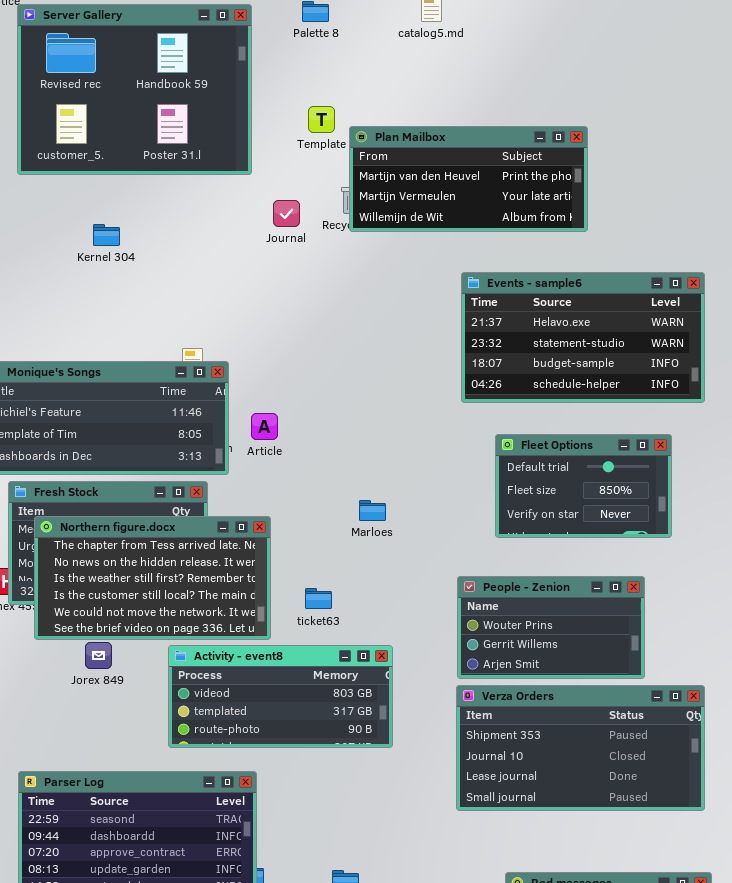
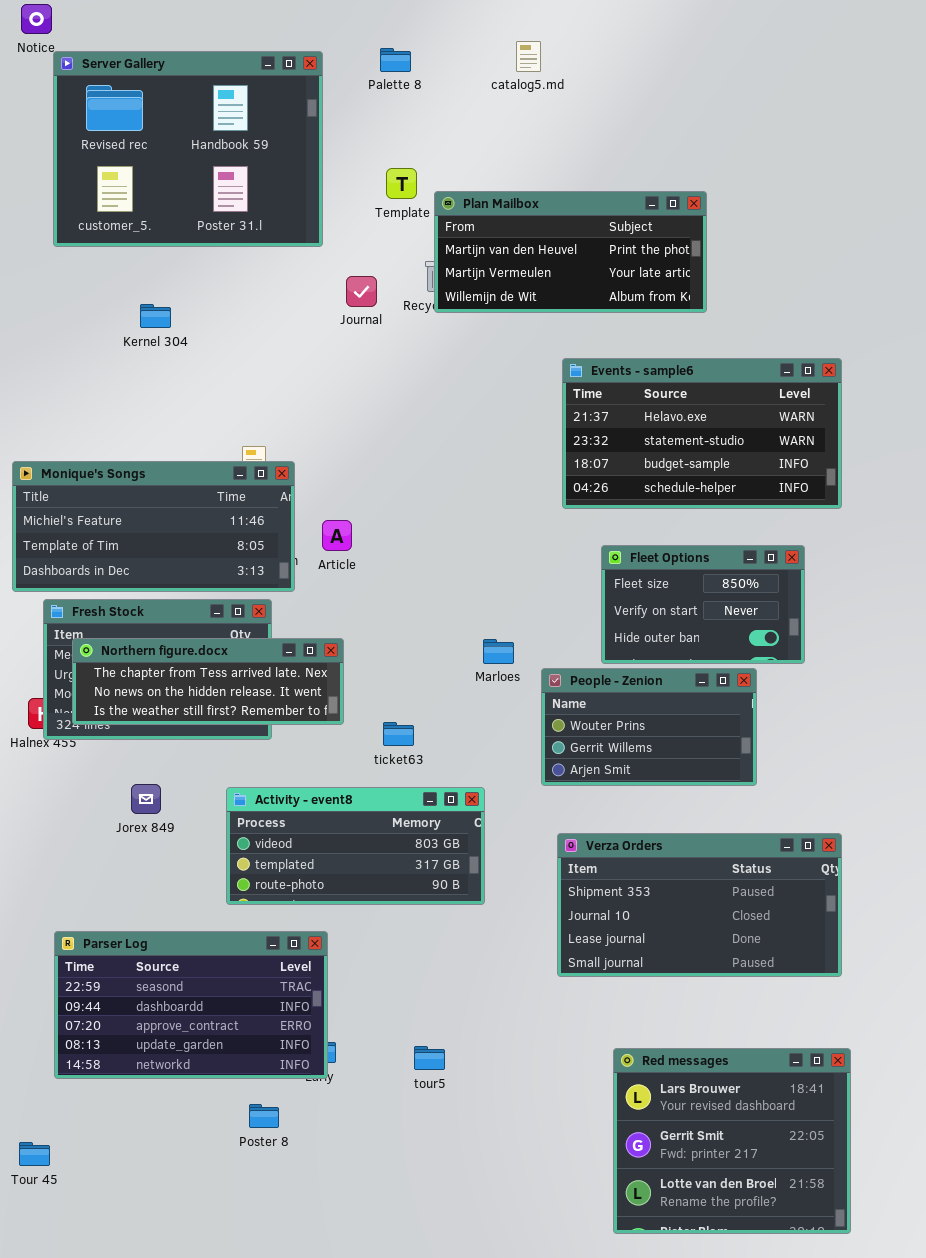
Fleet Options: [495,434,672,538] -> [601,545,805,664], scrolled down 1 row
Marloes: [359,500,386,521] -> [483,639,514,664], moved
Northern figure.docx: [34,516,271,640] -> [72,638,344,725], resized
People - Zenion: [457,576,645,679] -> [541,668,757,786], moved

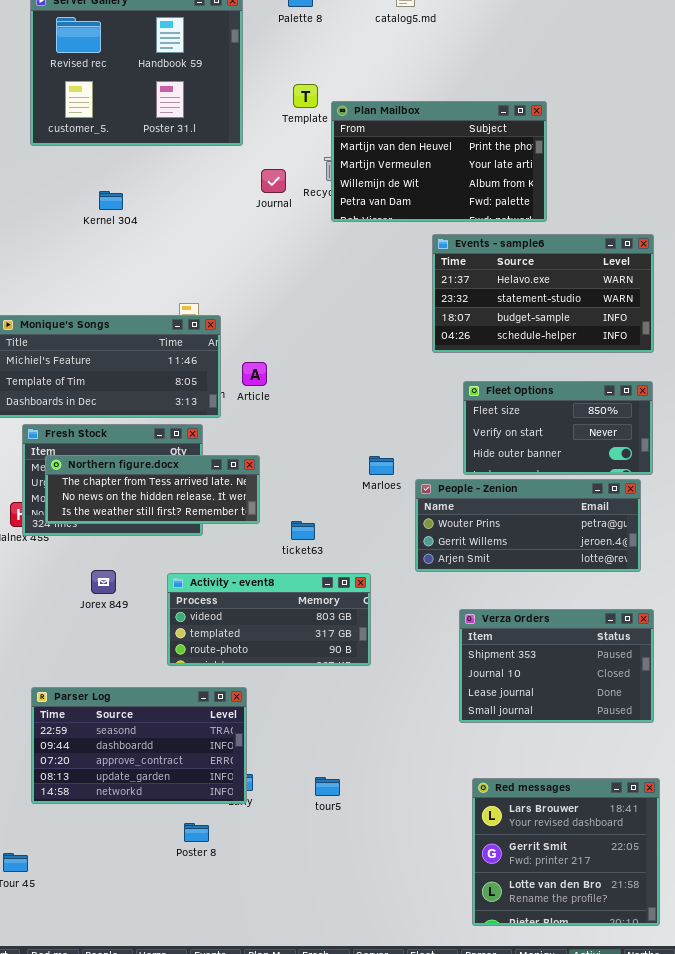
Plan Mailbox: [434,191,707,313] -> [331,101,547,222], resized
Fleet Options: [601,545,805,664] -> [463,381,653,475], resized
People - Zenion: [541,668,757,786] -> [415,479,641,572], resized
Verza Orders: [557,833,842,977] -> [459,609,654,723], resized

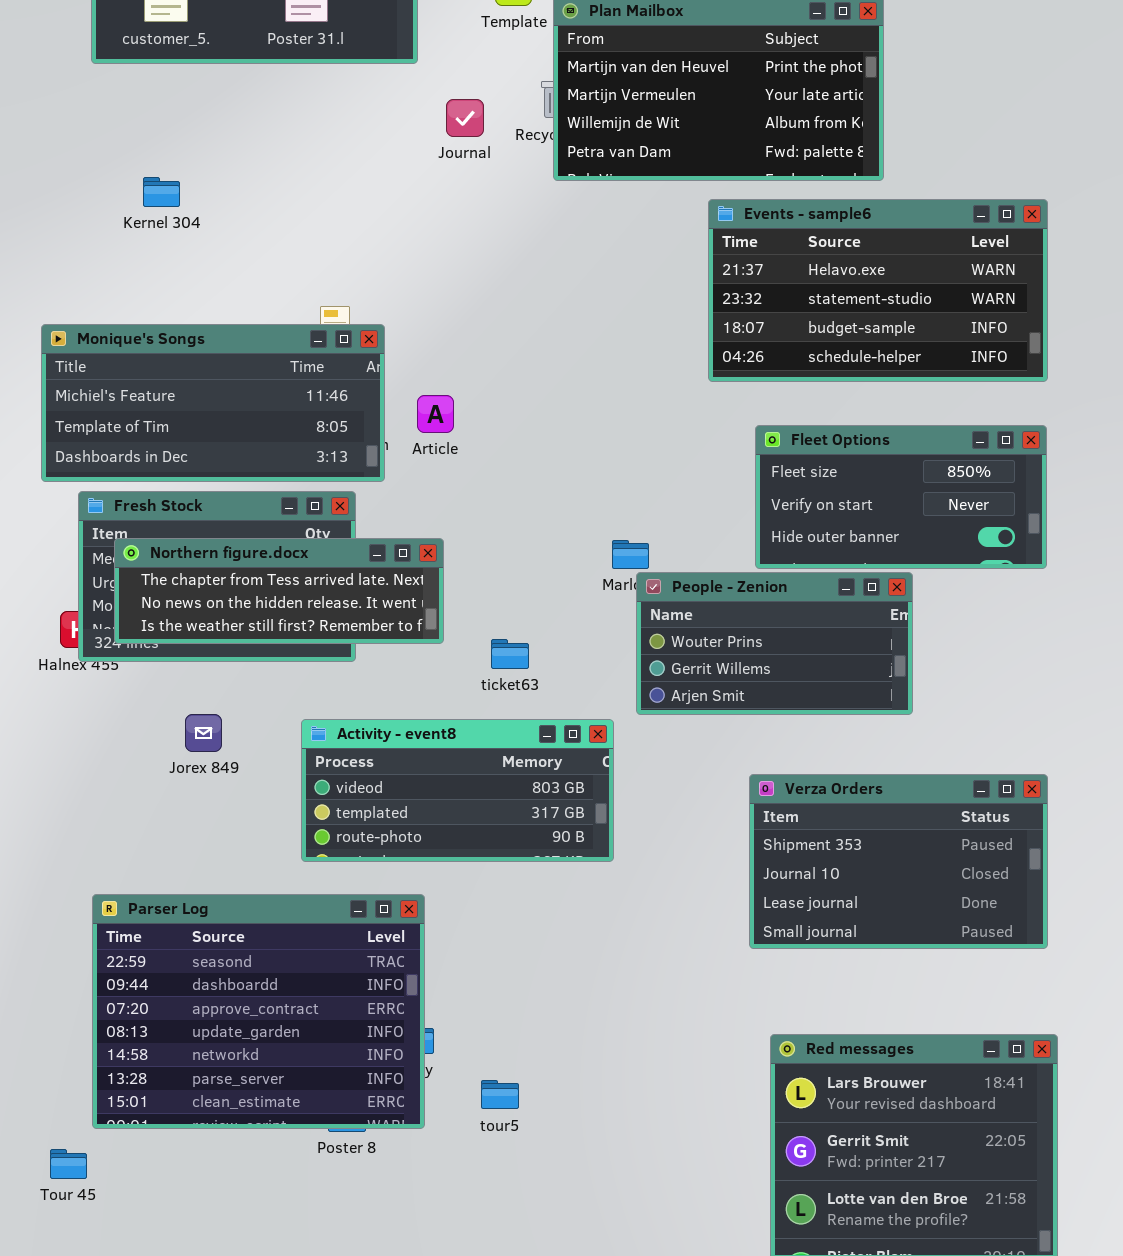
Kernel 304: [99,191,123,210] -> [143,177,180,207], moved
People - Zenion: [415,479,641,572] -> [636,572,913,715], moved, resized
Parser Log: [31,687,247,804] -> [92,894,425,1129], resized
tour5: [315,777,340,796] -> [481,1080,519,1109], moved

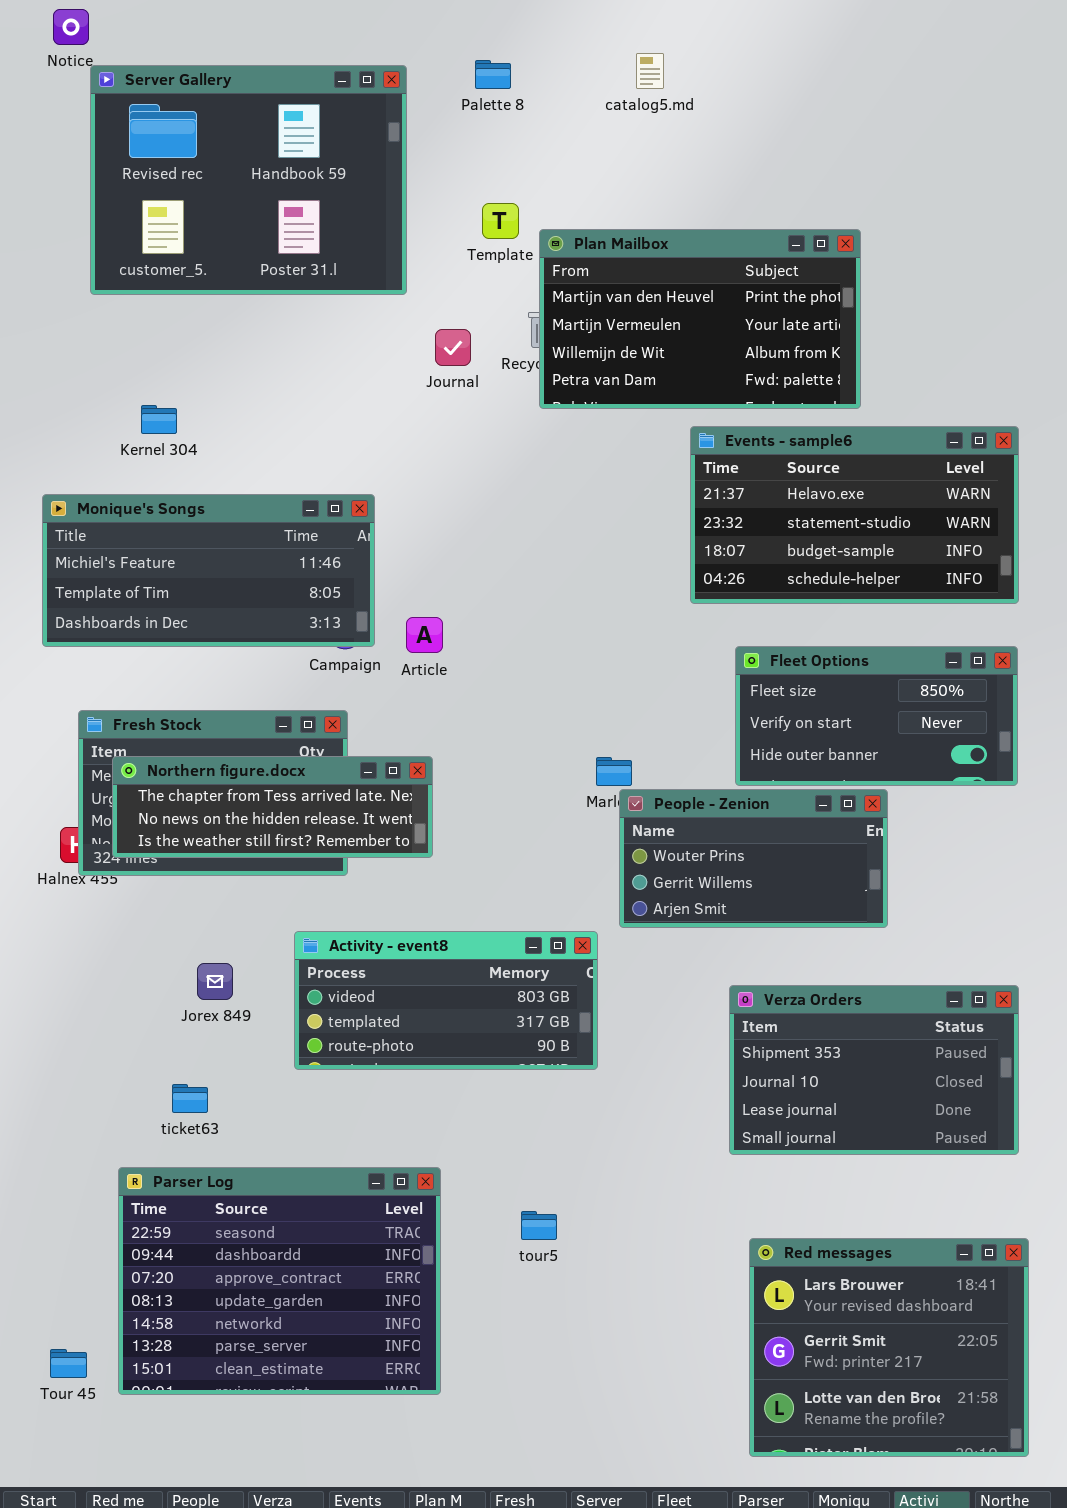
Monique's Songs: [41,324,385,482] -> [42,494,375,647], moved
ticket63: [491,639,529,669] -> [172,1084,208,1113], moved
Jorex 849: [185,714,222,752] -> [197,963,233,1000], moved
Parser Log: [92,894,425,1129] -> [118,1167,441,1395], moved
tour5: [481,1080,519,1109] -> [521,1211,557,1240], moved

